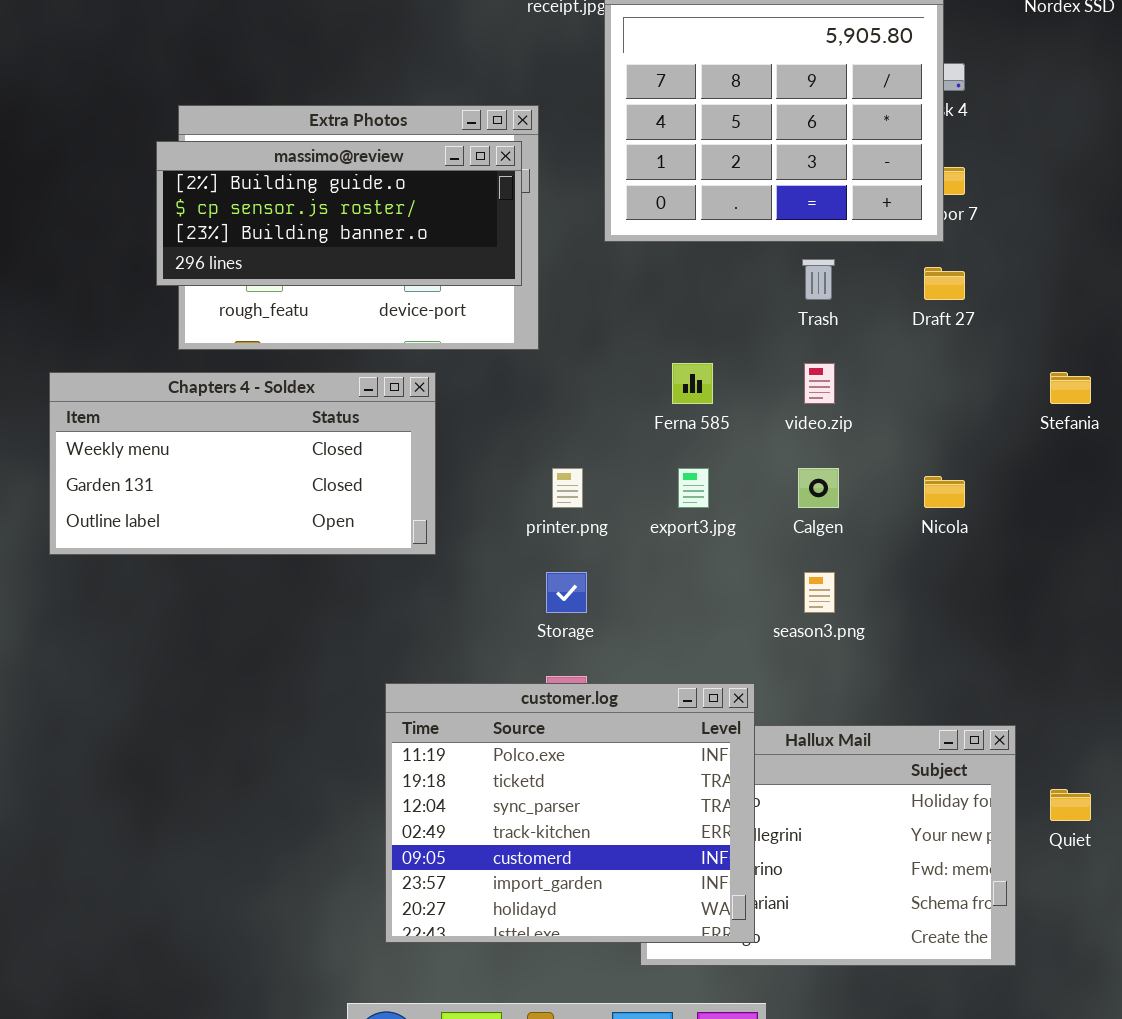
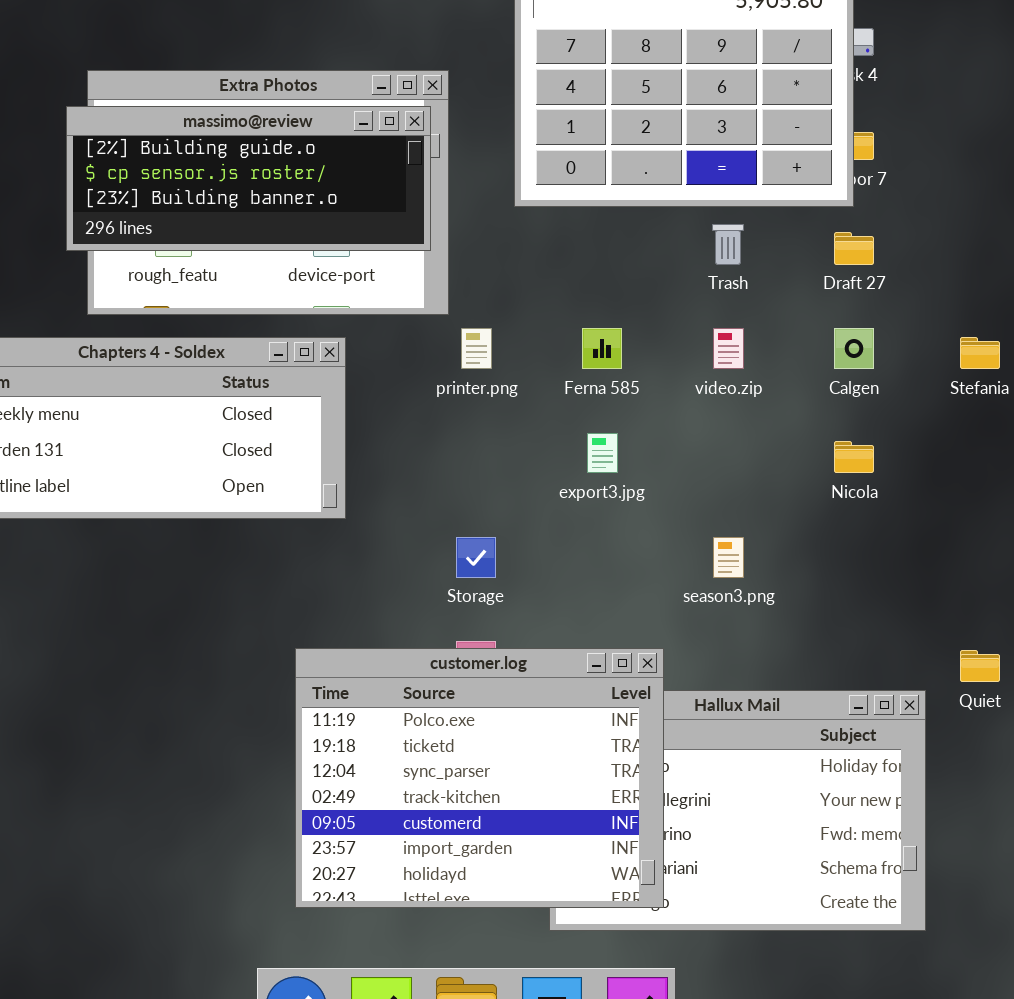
printer.png: [552,468,583,508] -> [461,328,492,369], moved
Calgen: [798,468,839,508] -> [834,328,874,369], moved
Quiet: [1050,789,1091,821] -> [960,650,1000,682], moved

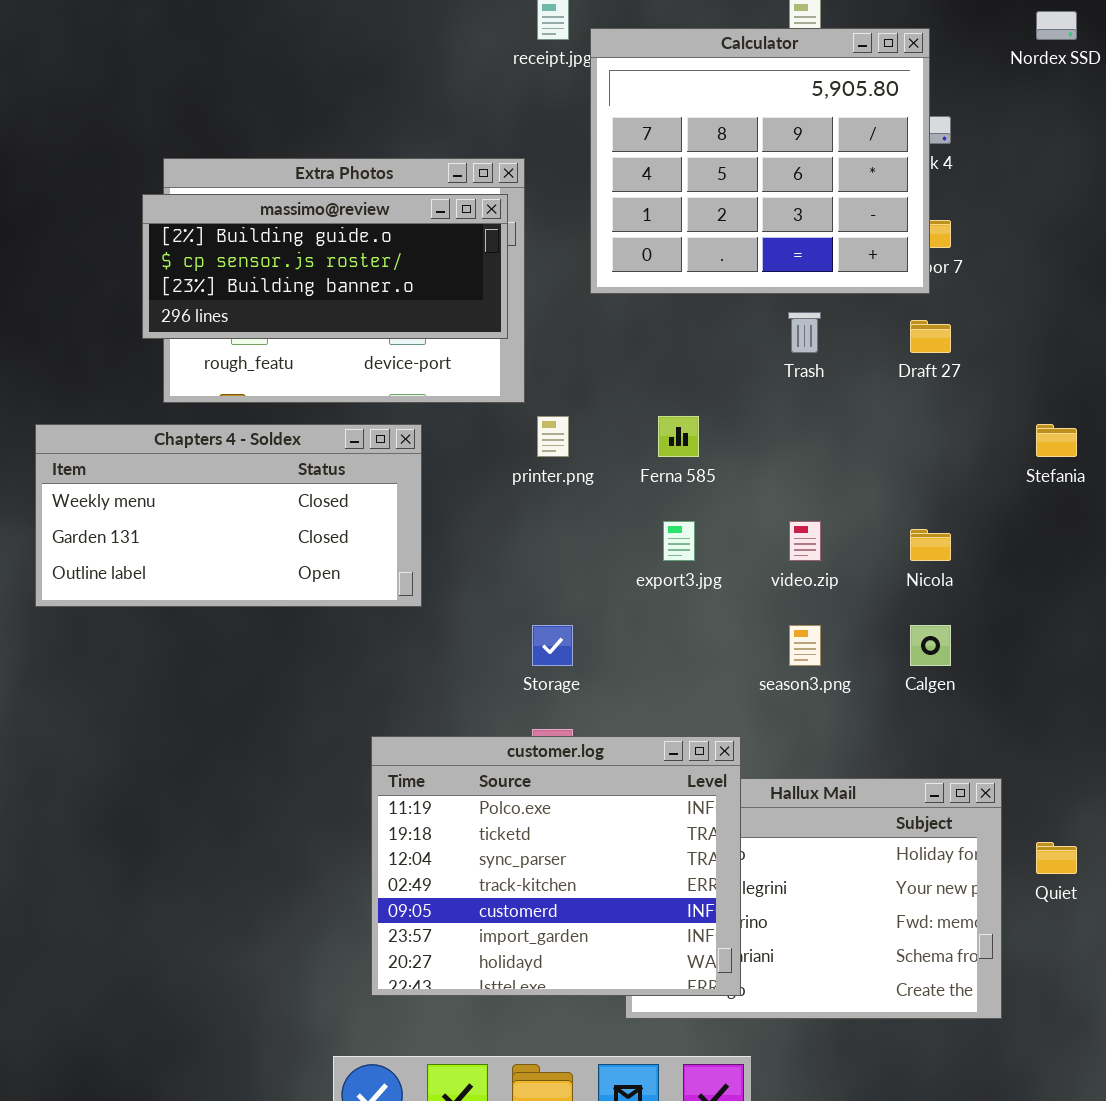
video.zip: [713,328,744,369] -> [789,521,821,561], moved
Calgen: [834,328,874,369] -> [910,625,951,666], moved
Quiet: [960,650,1000,682] -> [1036,842,1077,874], moved

